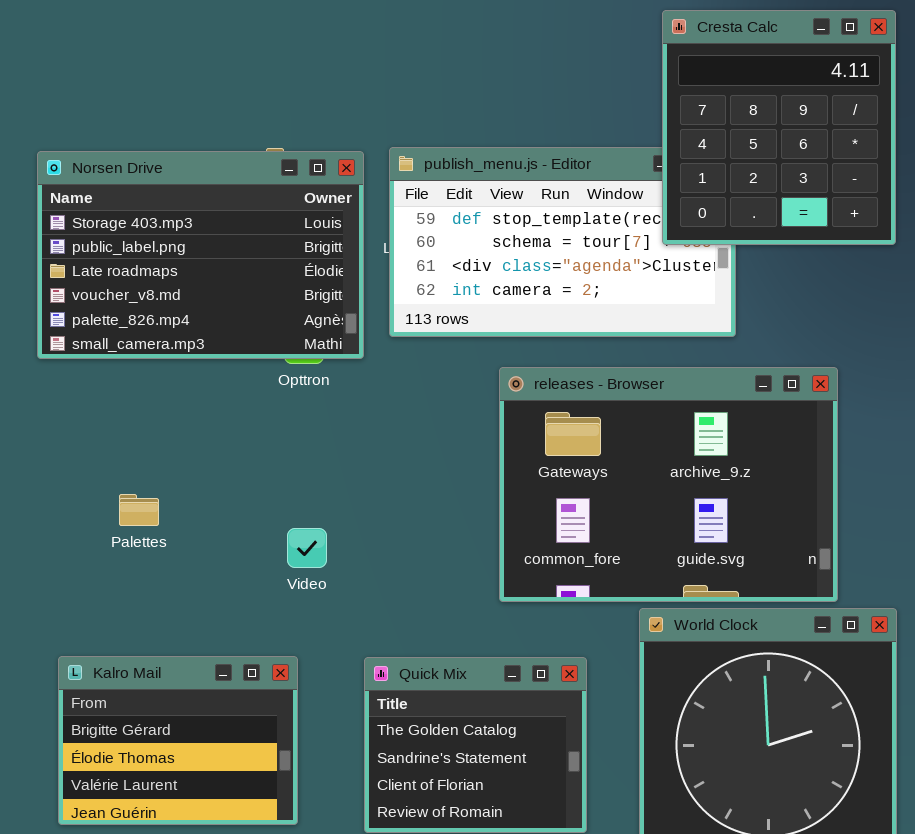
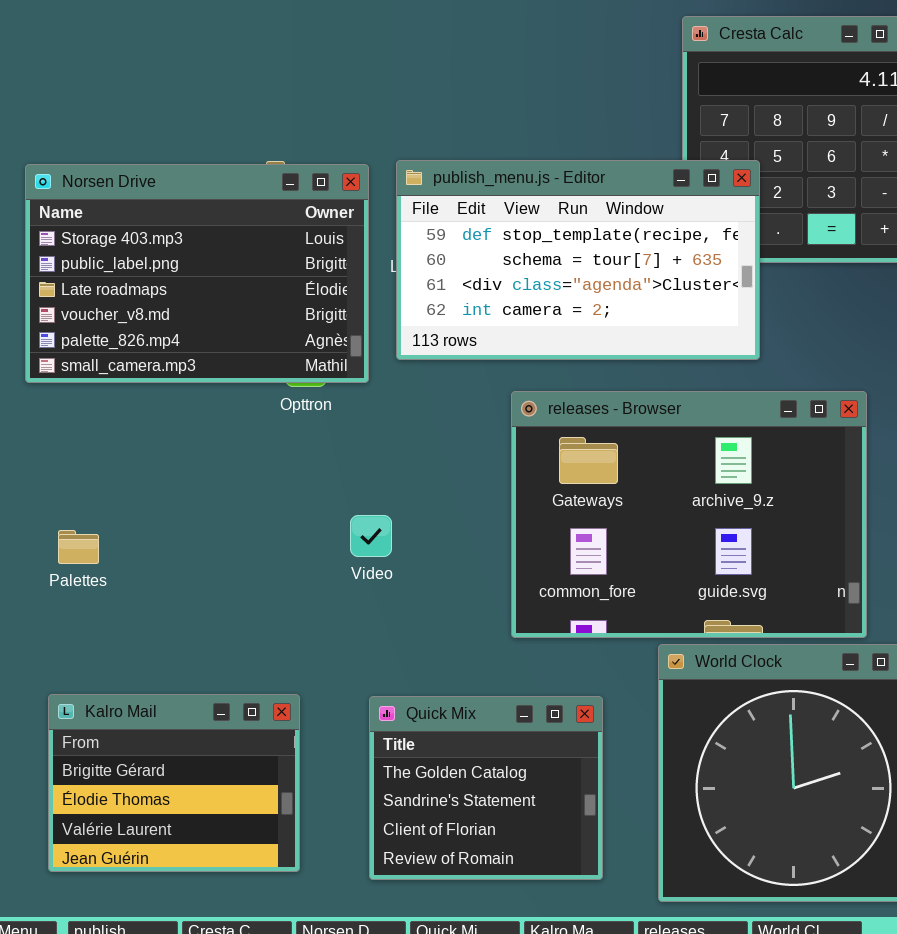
publish_menu.js - Editor: [389,147,736,337] -> [396,160,760,360], raised
Palettes: [119,494,159,526] -> [58,530,99,564], moved
Video: [287,528,327,568] -> [350,515,392,557], moved

